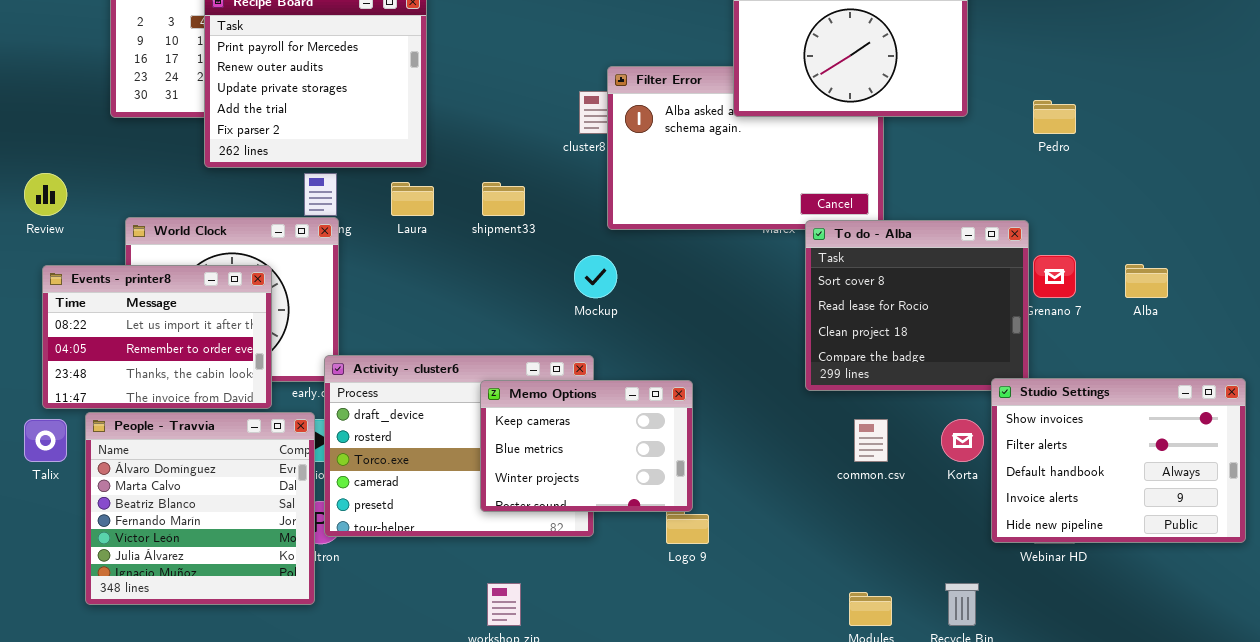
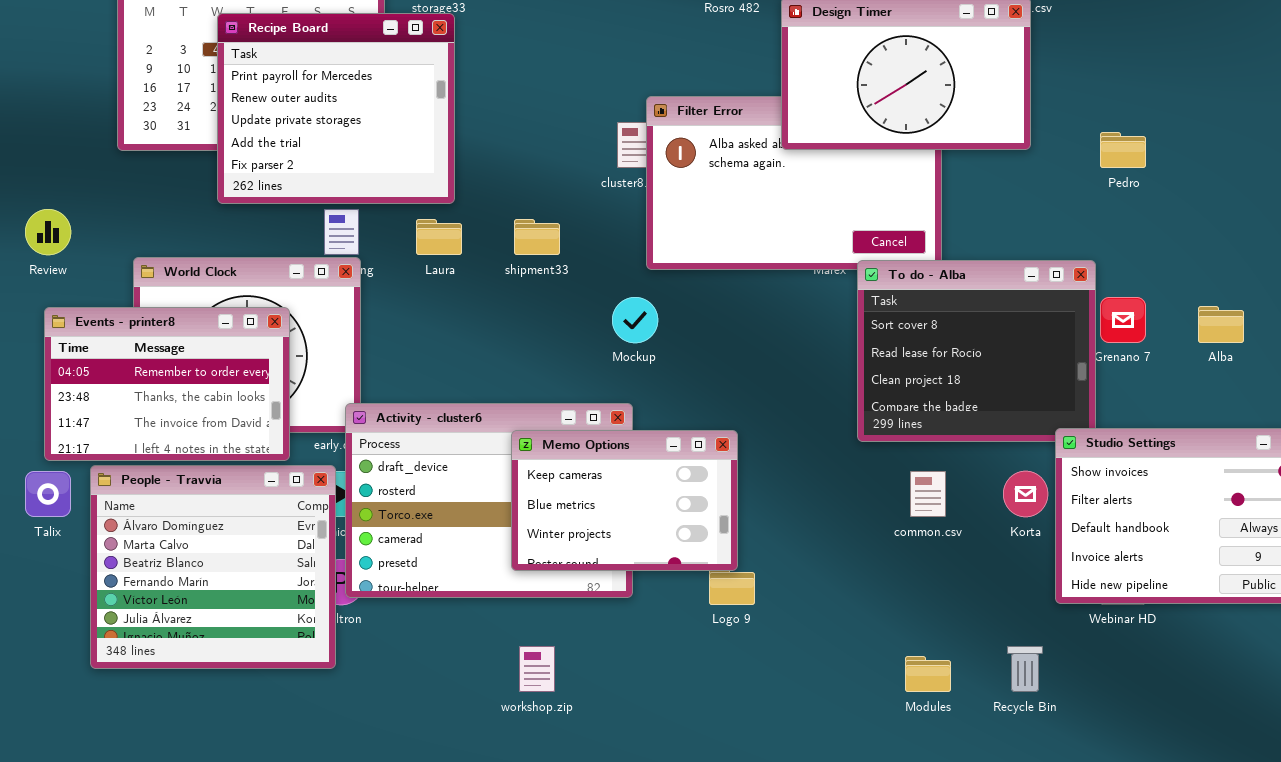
Events - printer8: [42,265,272,409] -> [44,307,290,461], scrolled down 1 row

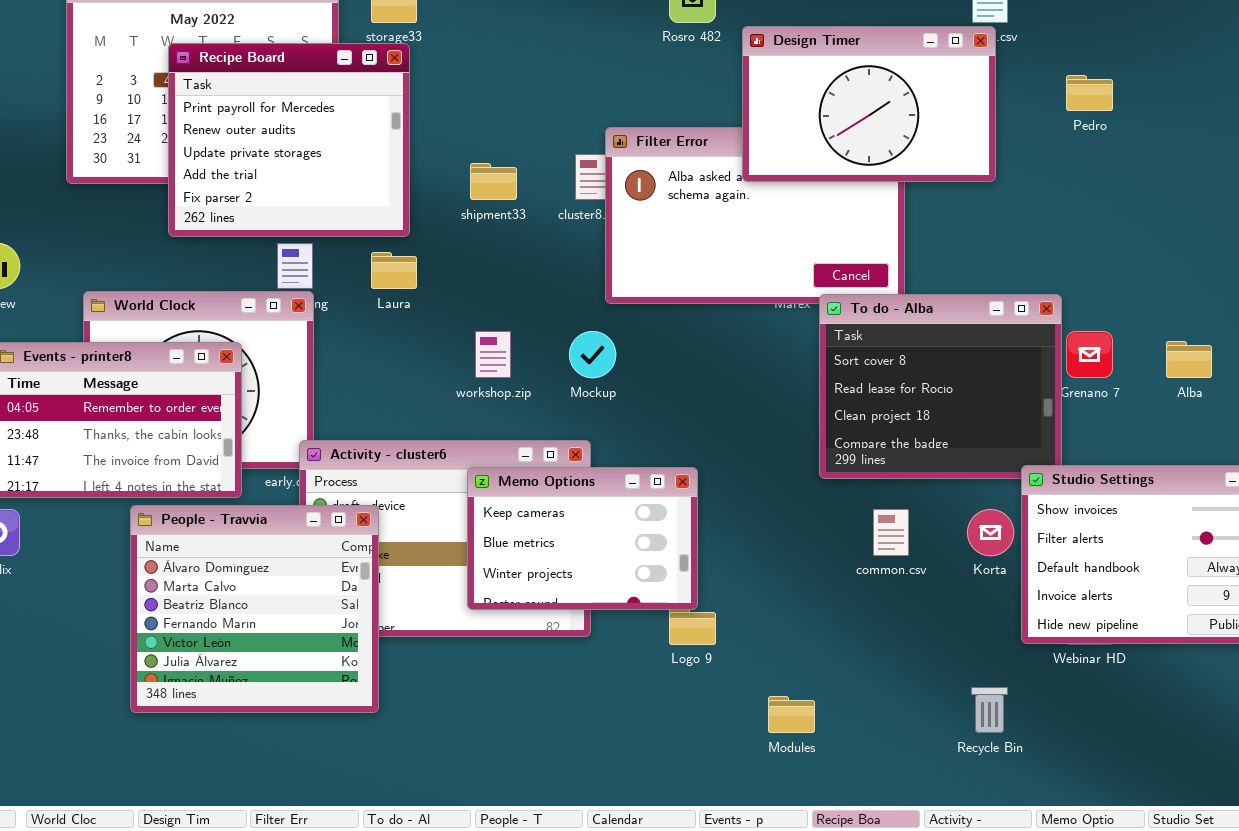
Pedro: [1100,132,1146,168] -> [1066,75,1113,111], moved
shipment33: [514,219,560,255] -> [470,163,517,200], moved
People - Travvia: [90,465,336,669] -> [130,505,379,713], moved
workshop.zip: [519,646,555,692] -> [475,331,511,378], moved
Modules: [905,656,951,692] -> [768,696,815,733], moved

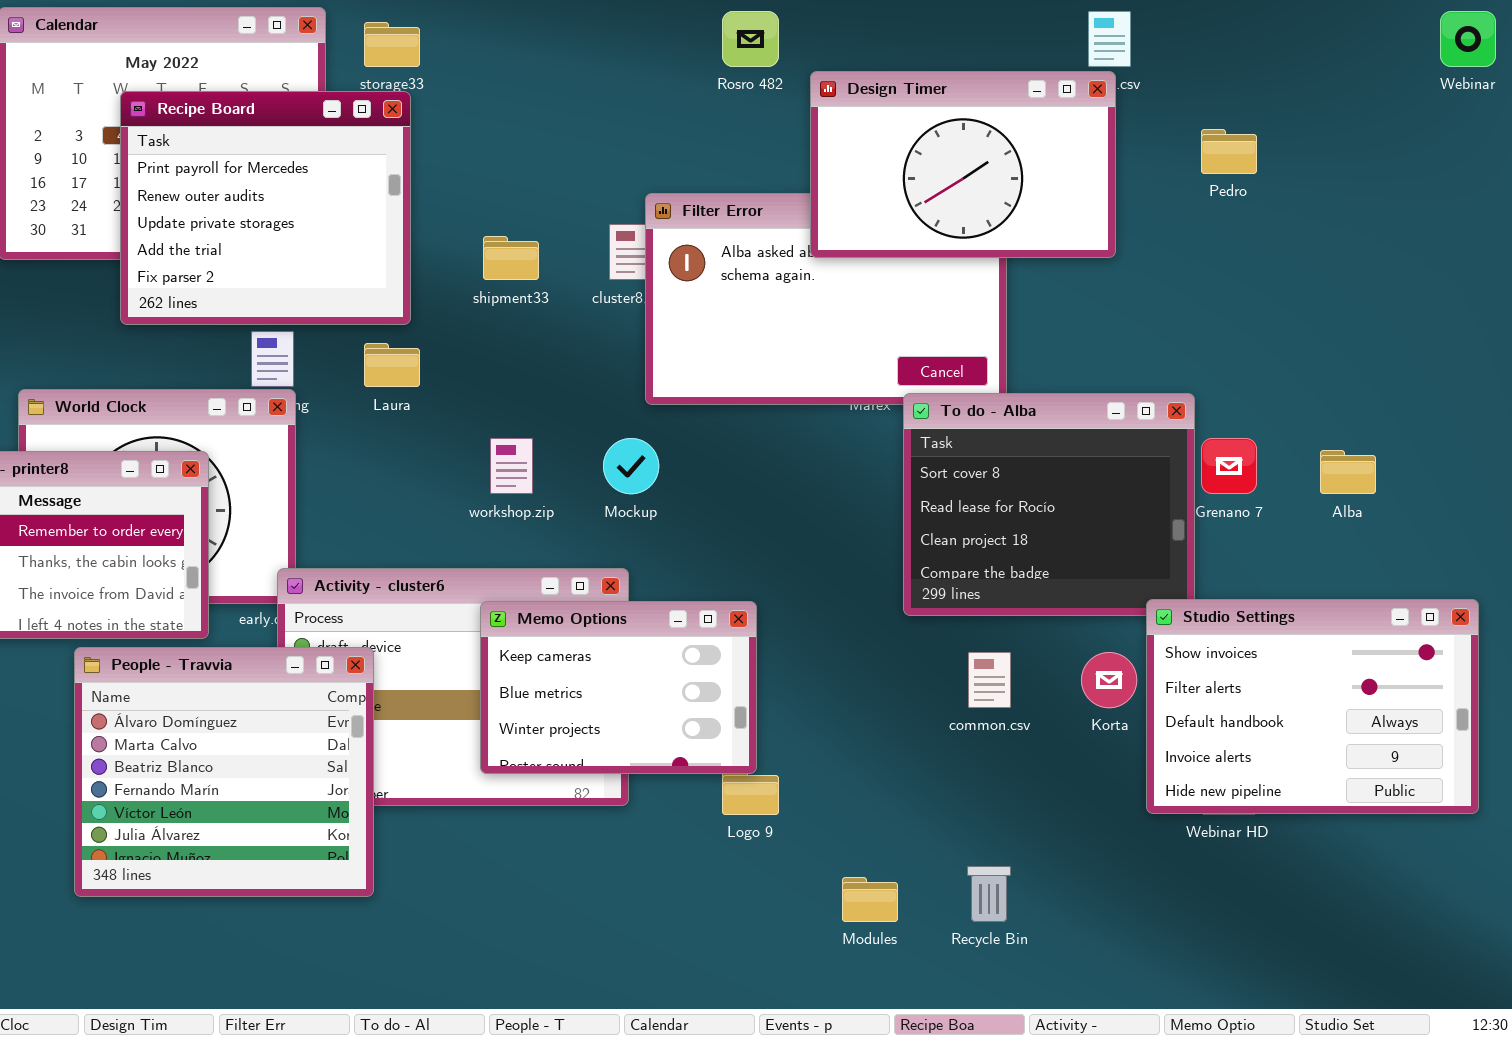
Recycle Bin: [971,687,1008,733] -> [967,866,1011,922], moved

